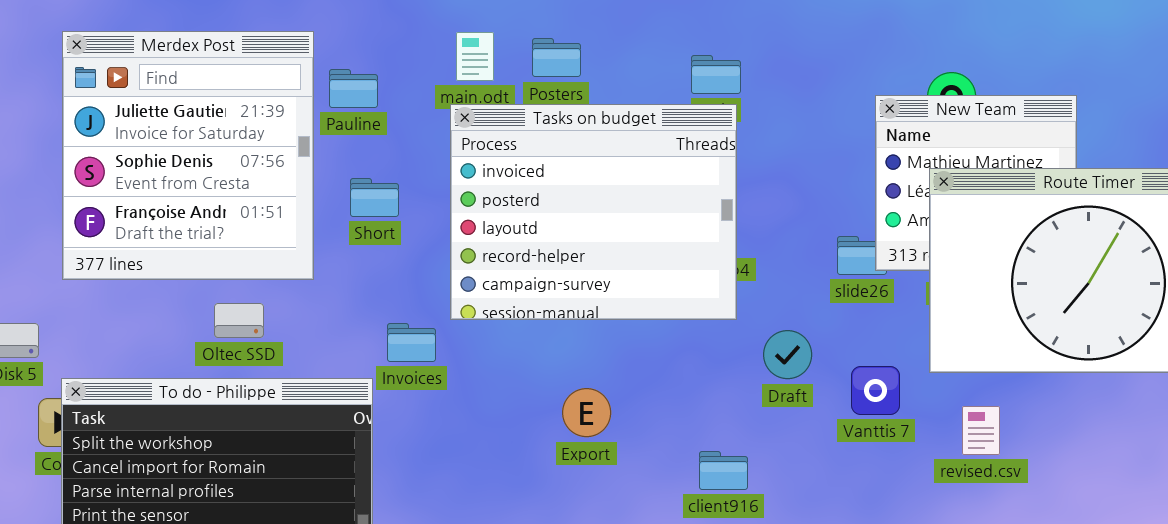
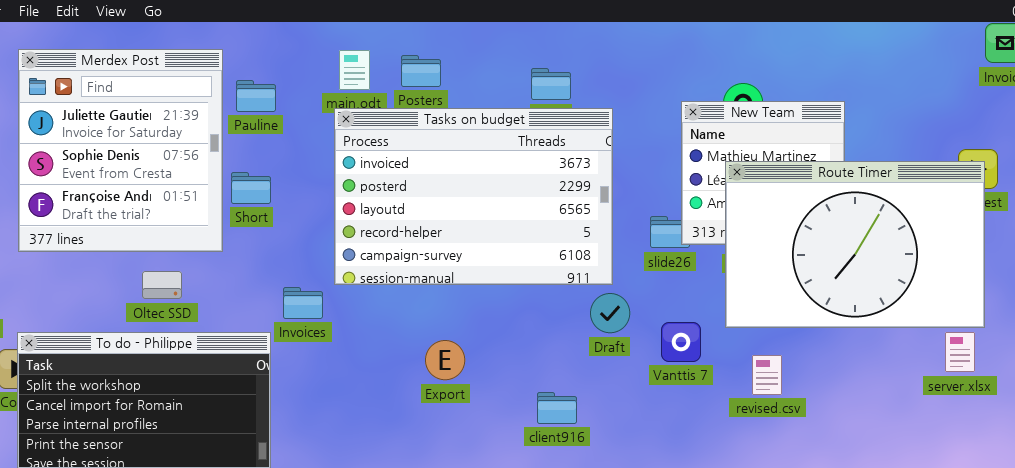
Tasks on budget: [450,104,737,320] -> [334,108,613,285], resized
Short: [350,178,399,217] -> [231,172,271,204], moved

